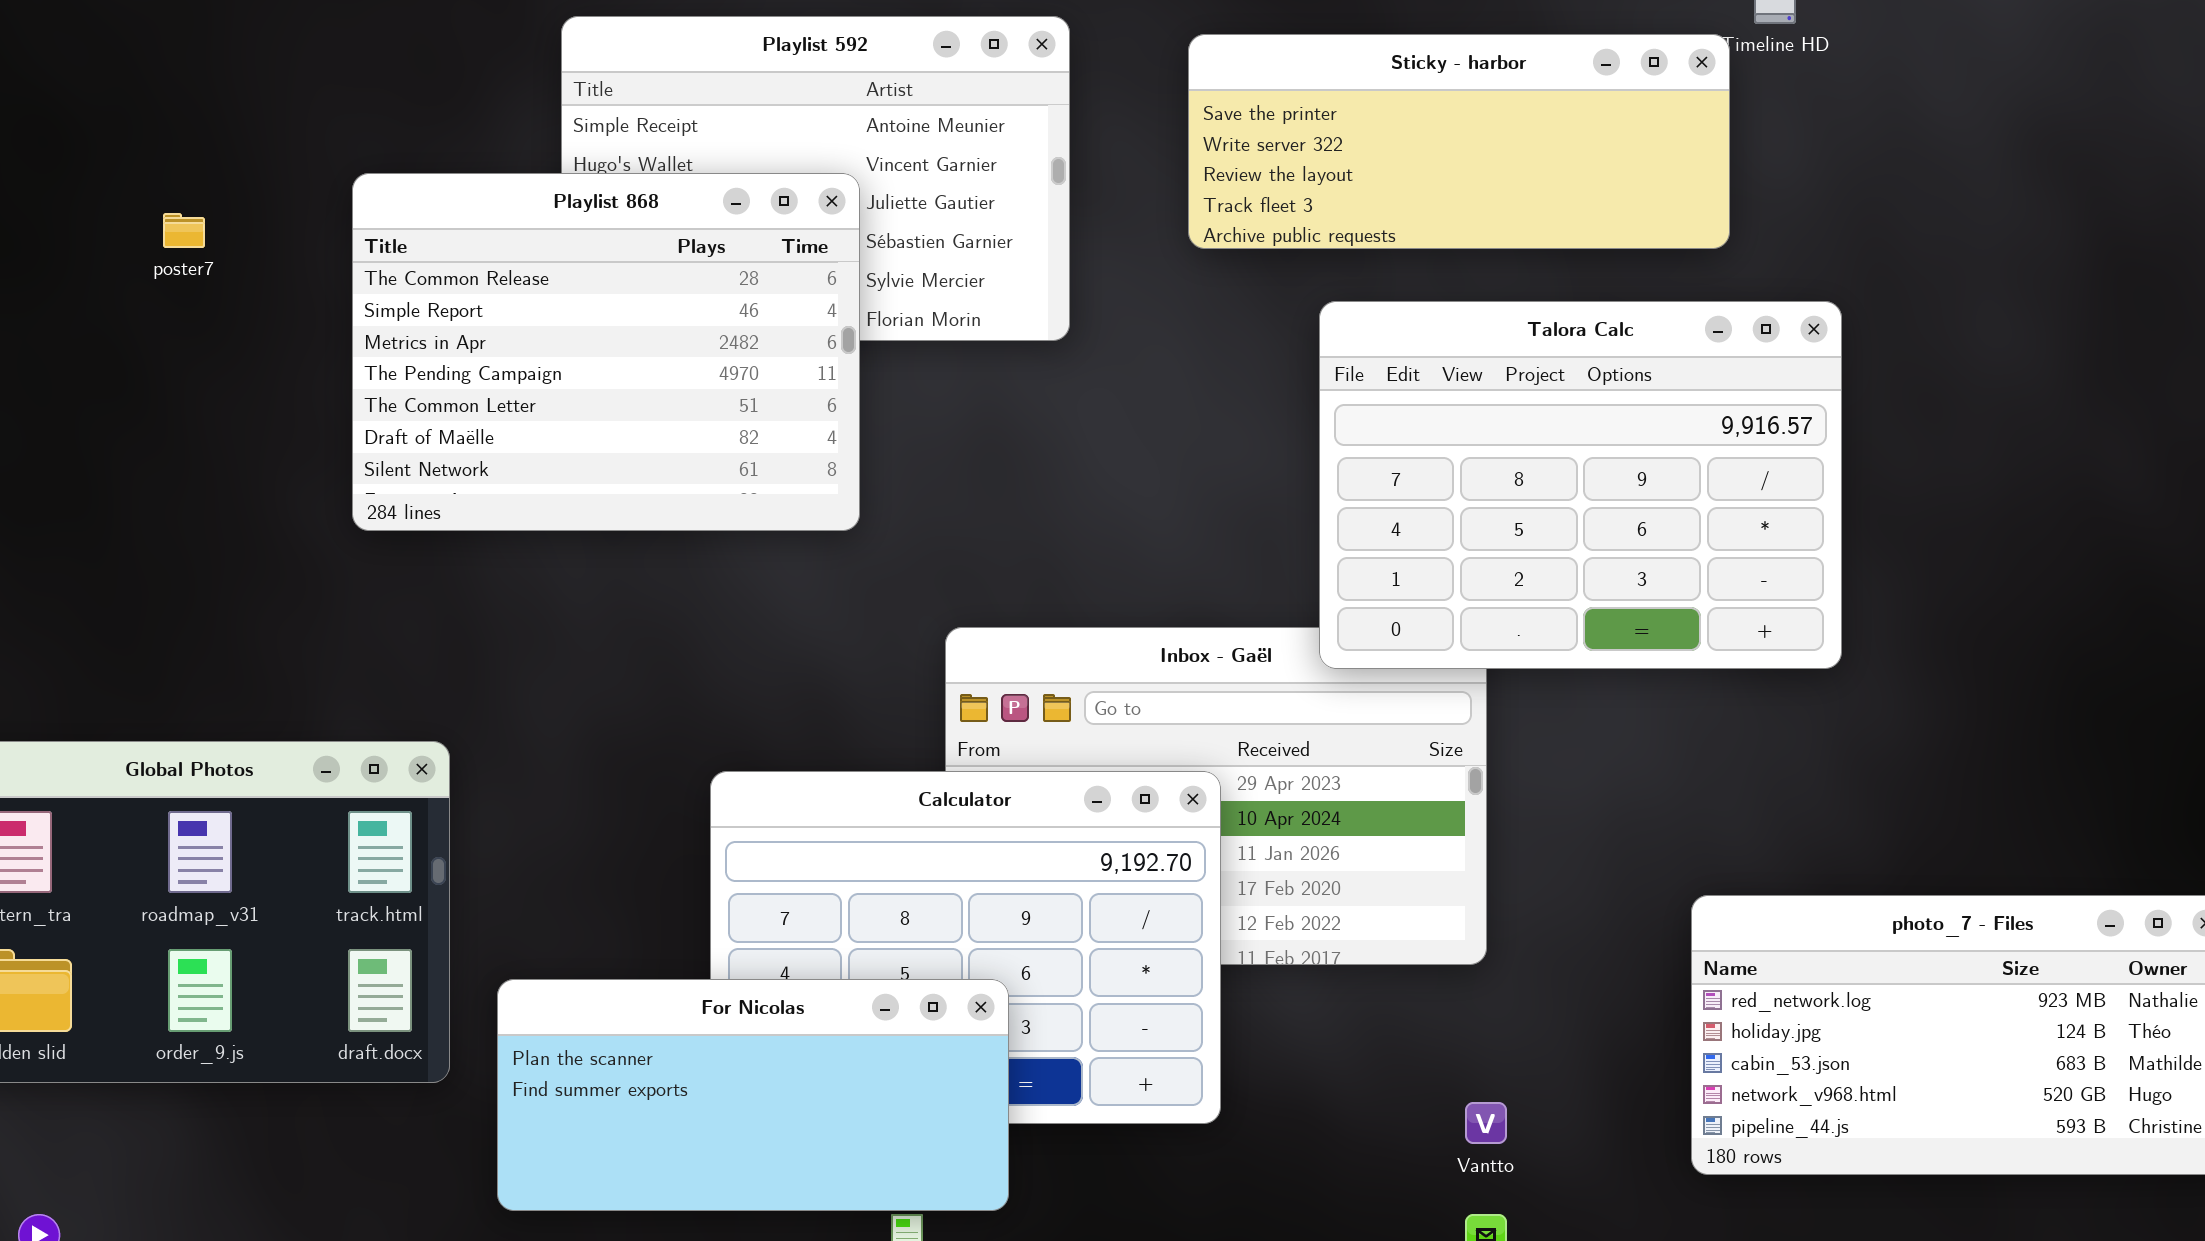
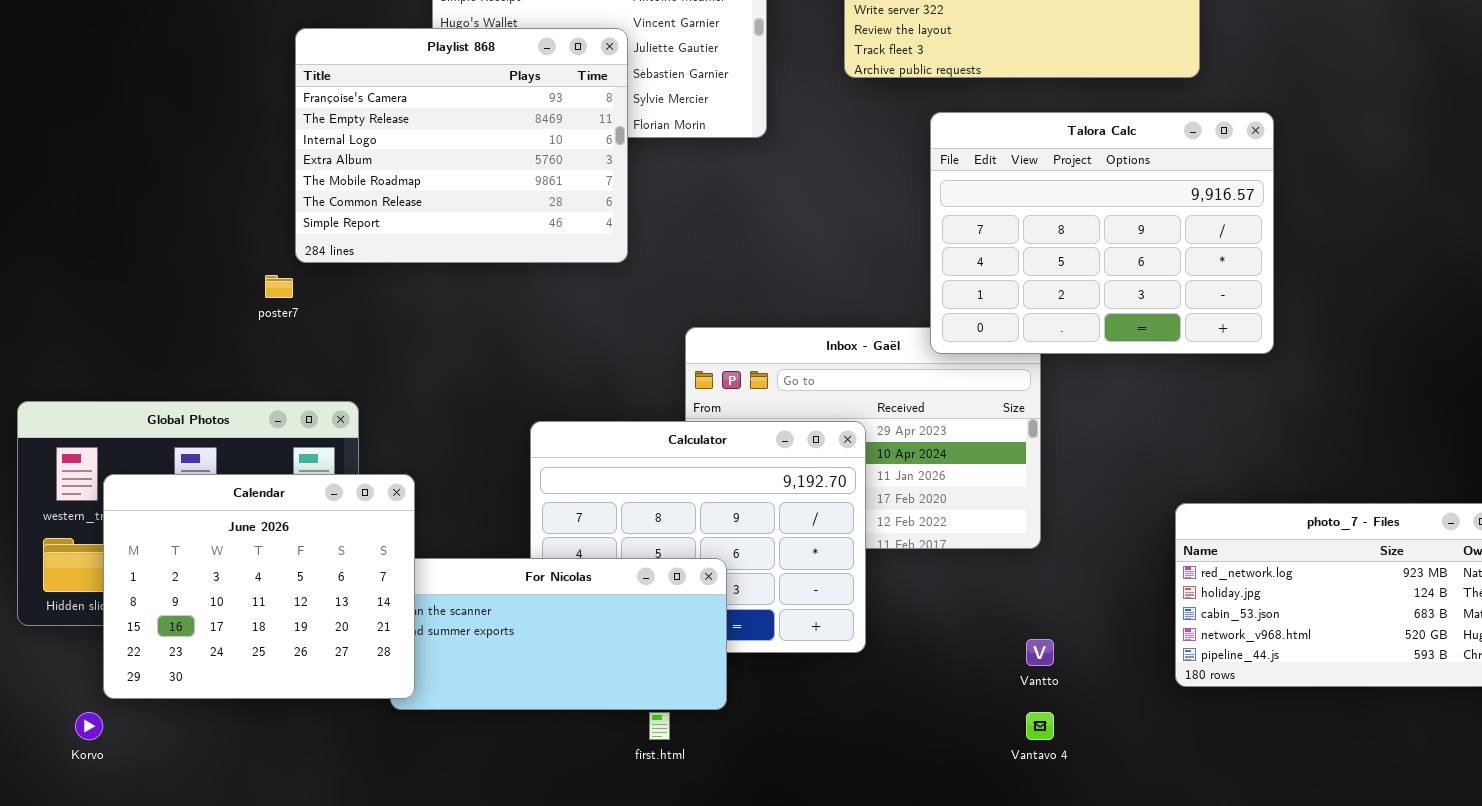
Playlist 868: [352,173,860,531] -> [295,28,628,263], scrolled up 5 rows
poster7: [163,213,205,248] -> [265,275,293,298], moved
Calendar: none -> [103,474,415,699], opened

